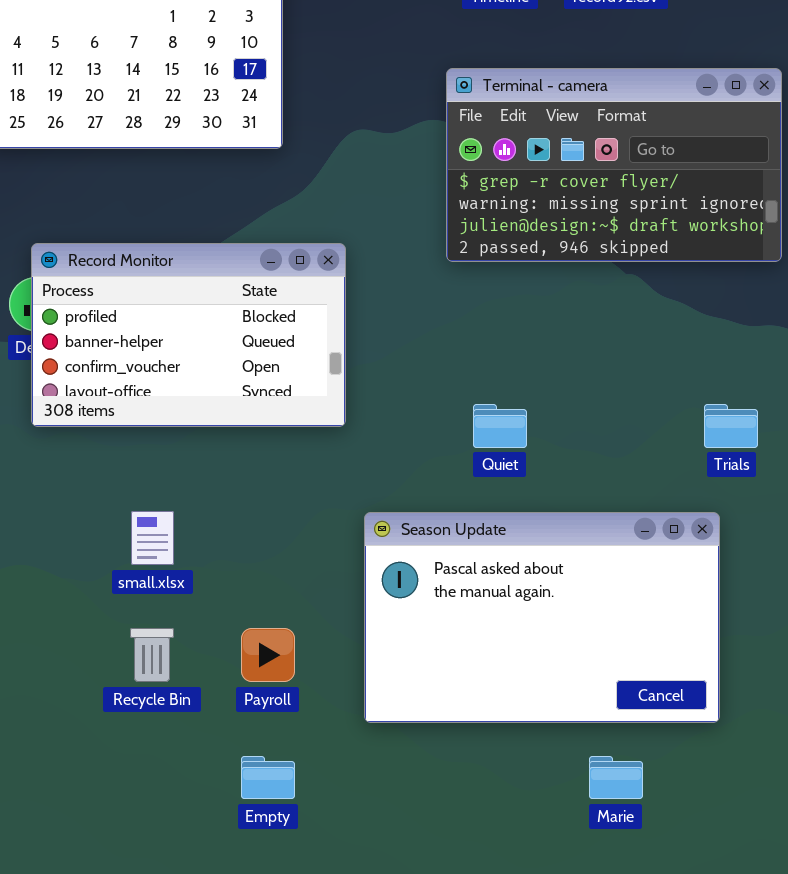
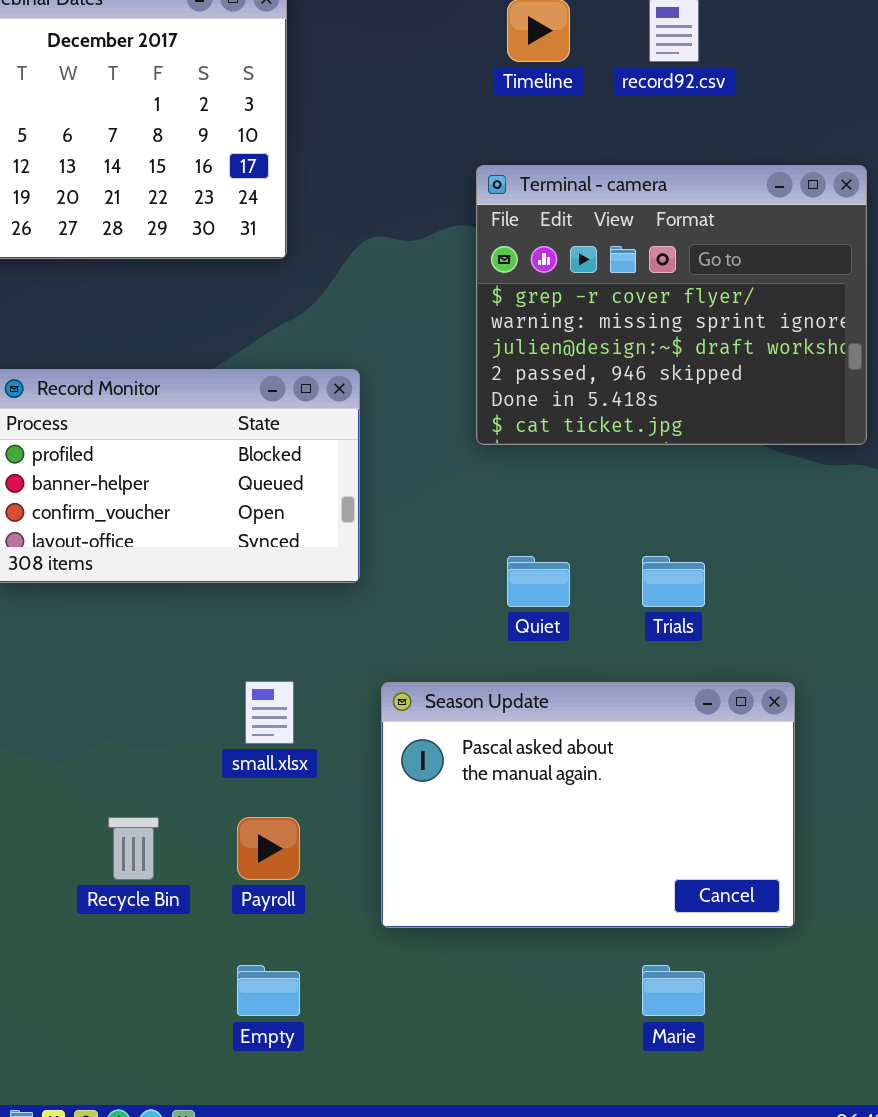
Terminal - camera: [446,68,782,262] -> [476,165,867,445], resized
Trials: [704,404,758,448] -> [642,556,705,607], moved
small.xlsx: [131,511,174,565] -> [245,681,294,744], moved

